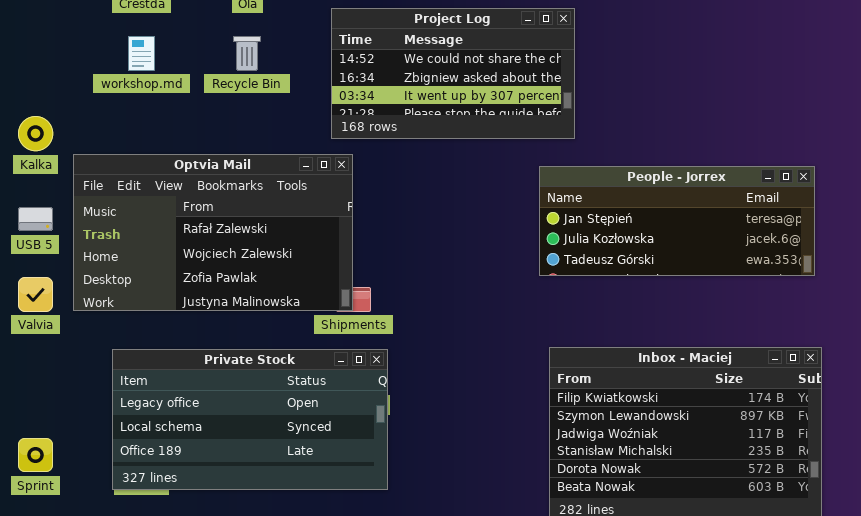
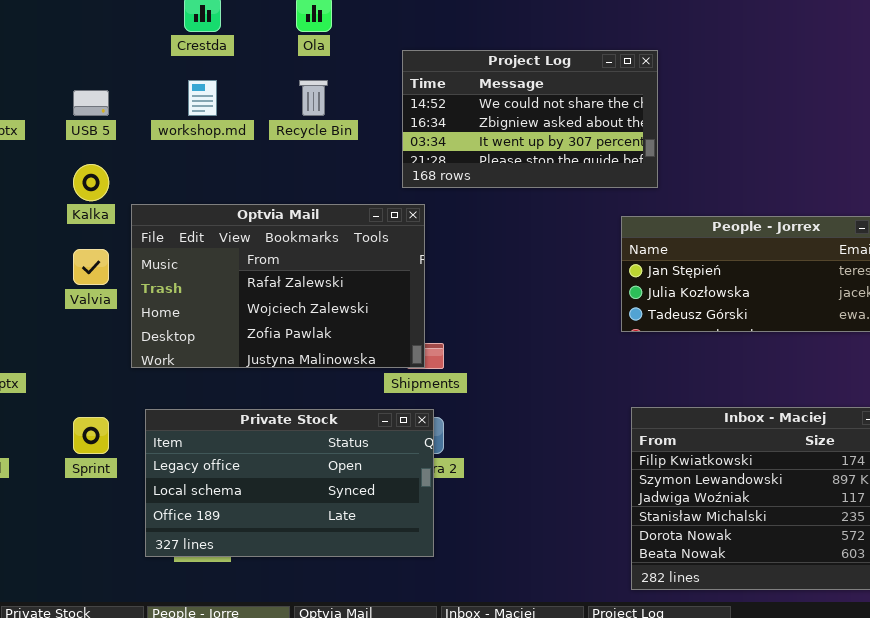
USB 5: [18,207,53,231] -> [73,90,109,116], moved
Valvia: [18,277,53,312] -> [73,249,109,285], moved
Private Stock: [112,349,388,490] -> [145,409,434,557], moved
Sprint: [18,438,53,472] -> [73,417,109,454], moved

